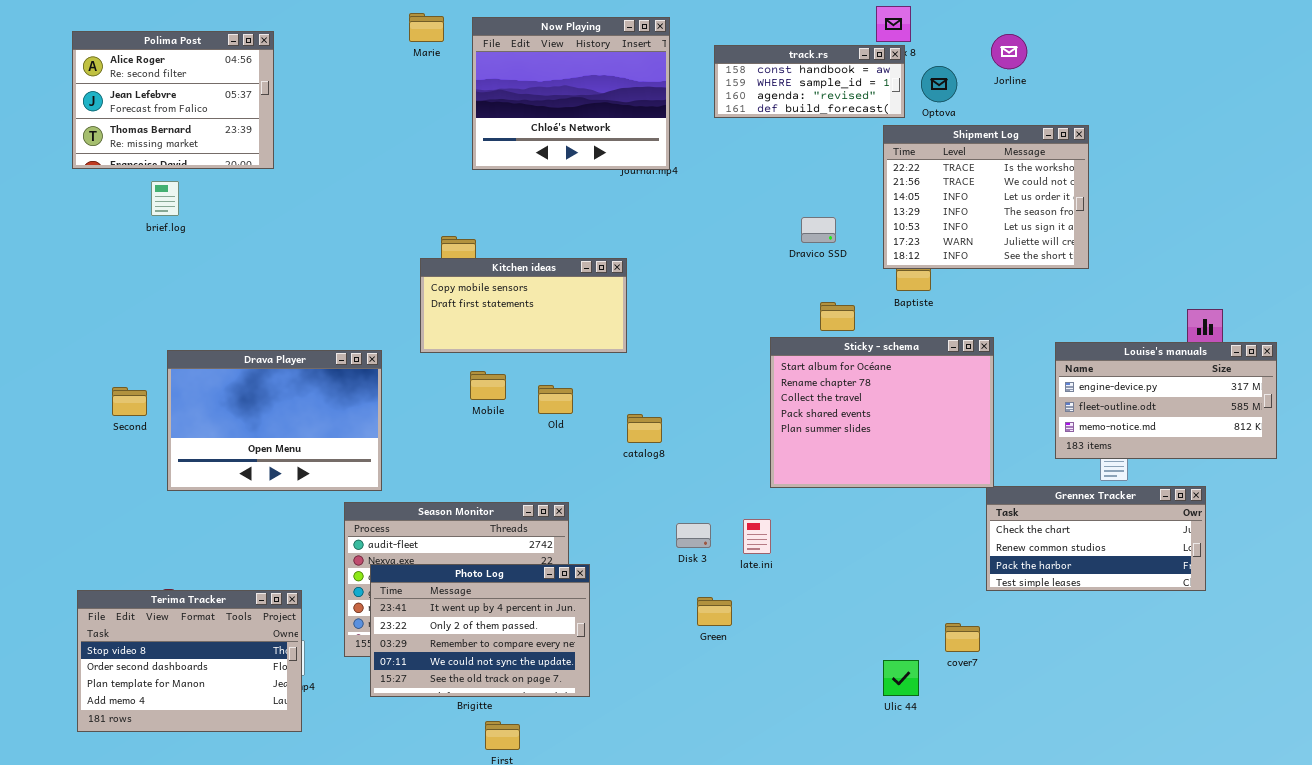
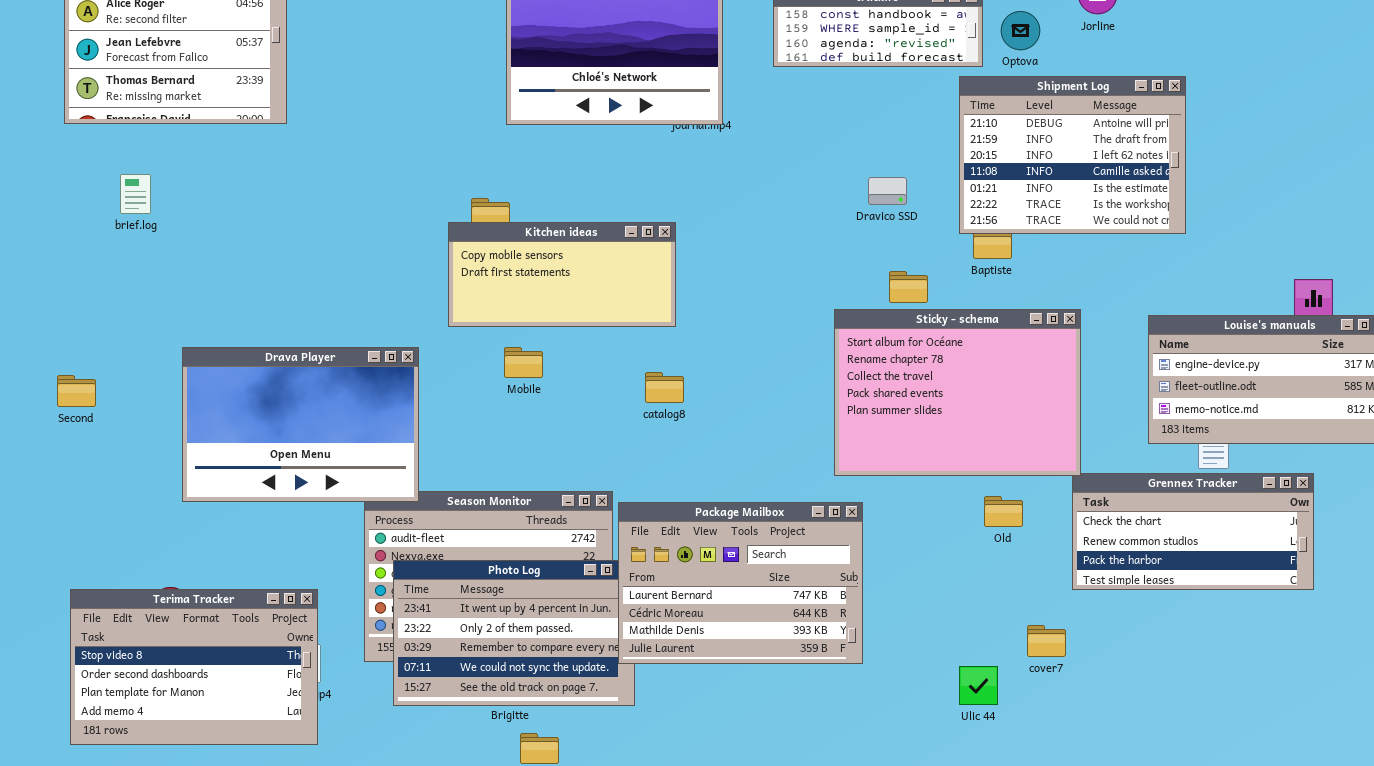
Shipment Log: [883,125,1089,269] -> [959,76,1186,234], scrolled up 5 rows
brief.log: [151,181,179,216] -> [120,174,151,214], moved
Drava Player: [167,350,382,491] -> [182,347,419,502], moved
Old: [538,385,573,414] -> [984,496,1023,527], moved
Second: [112,387,147,416] -> [57,375,96,407], moved
catalog8: [627,414,662,443] -> [645,372,684,403], moved
Package Mailbox: none -> [618,502,863,664], opened

